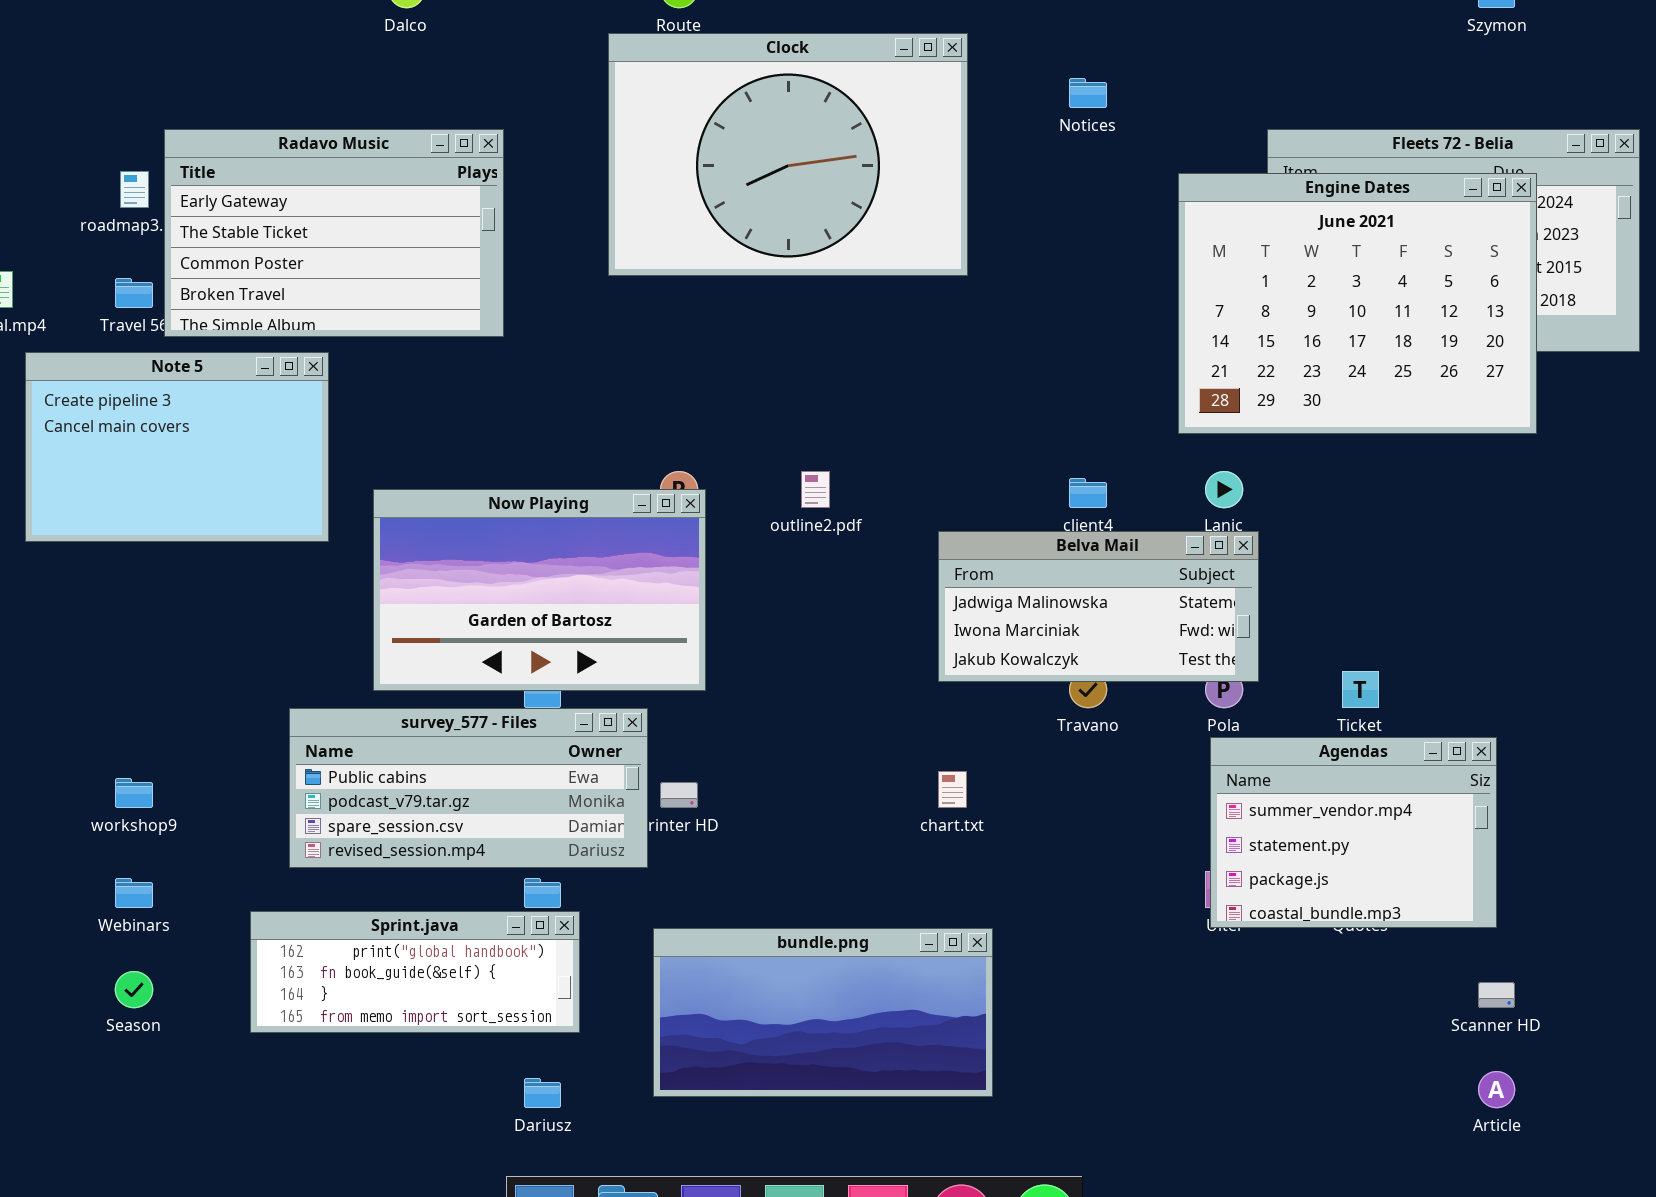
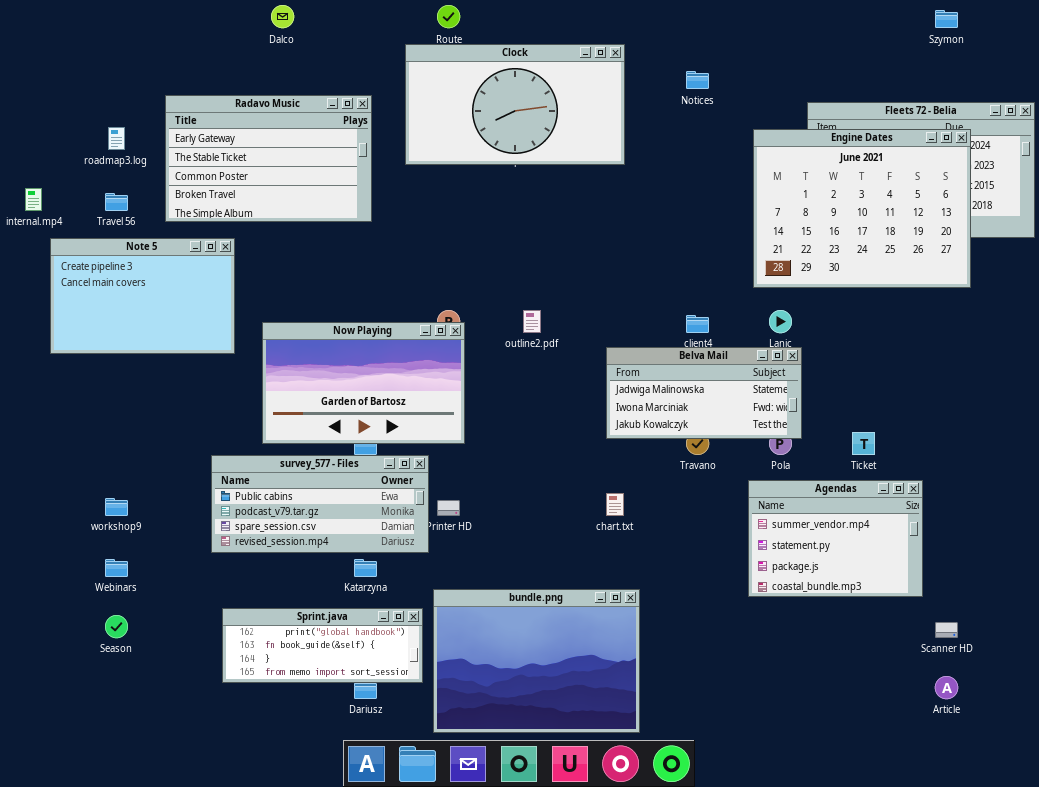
Clock: [608,33,968,276] -> [405,44,625,165], resized
Radavo Music: [164,129,504,337] -> [165,95,372,222], moved
Agendas: [1210,737,1497,928] -> [748,480,923,597], moved
Sprint.java: [250,911,580,1033] -> [222,608,423,683], moved
bundle.png: [653,928,993,1097] -> [433,589,640,733], resized

